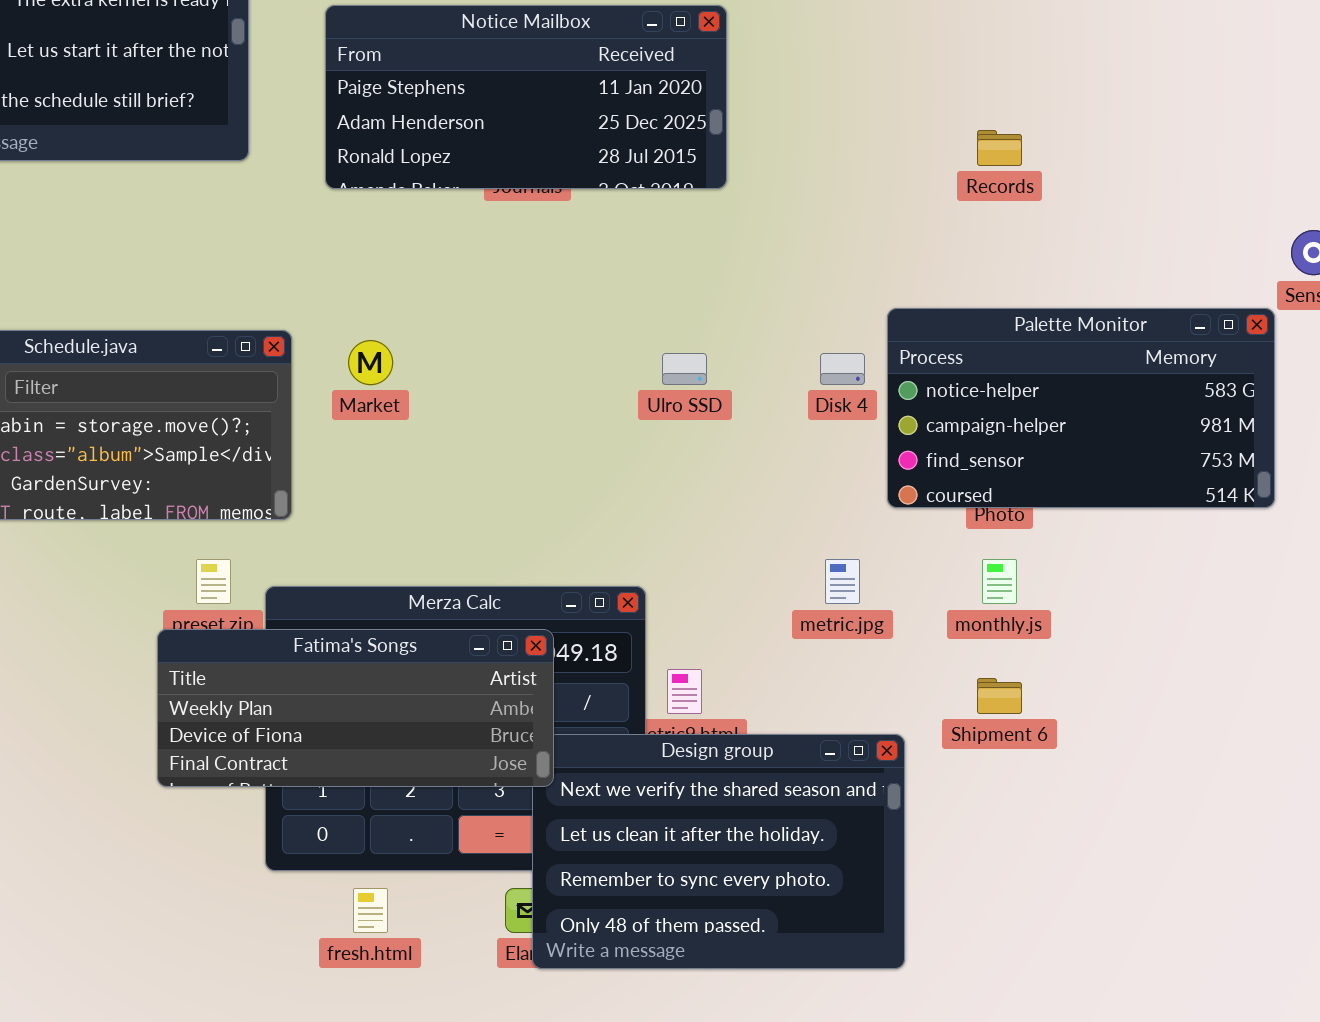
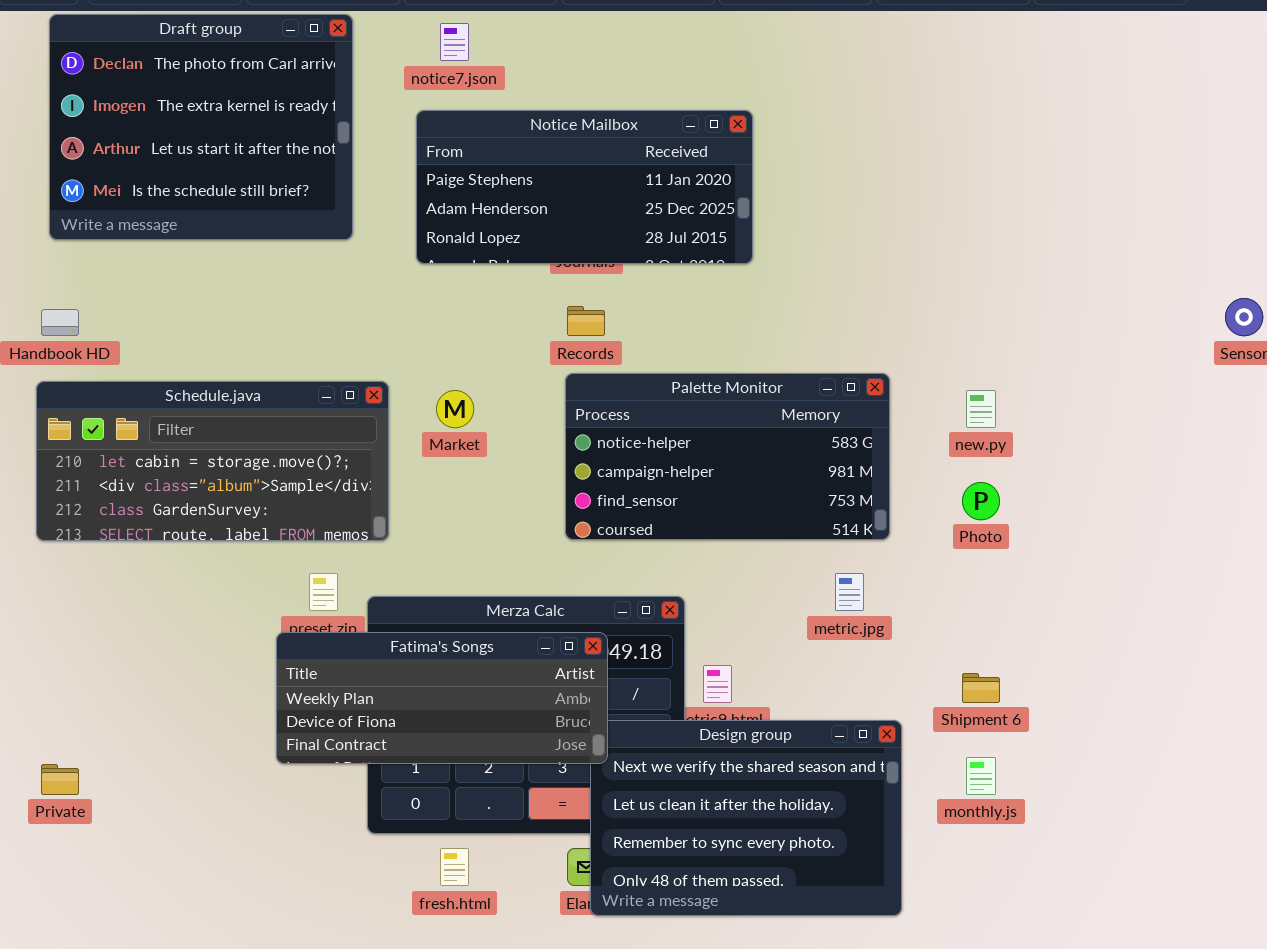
Records: [977,130,1022,166] -> [567,306,605,336], moved
Palette Monitor: [887,308,1275,508] -> [565,373,890,540], moved
monthly.js: [982,559,1017,604] -> [966,757,996,795], moved

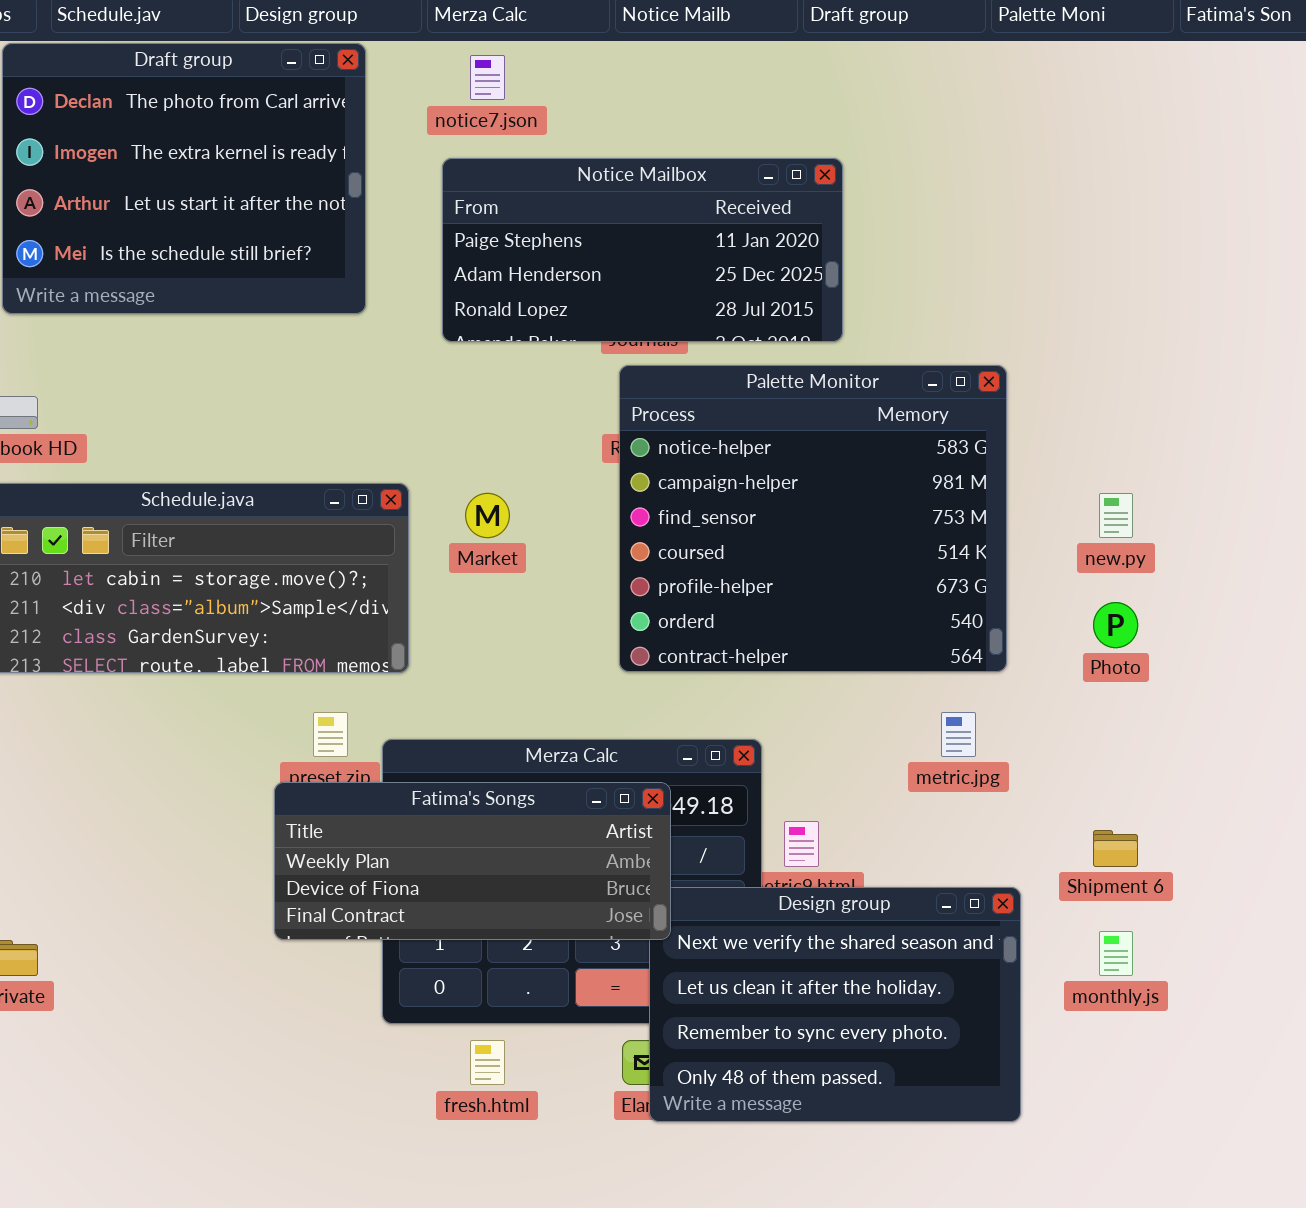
Palette Monitor: [565,373,890,540] -> [619,365,1007,672], resized

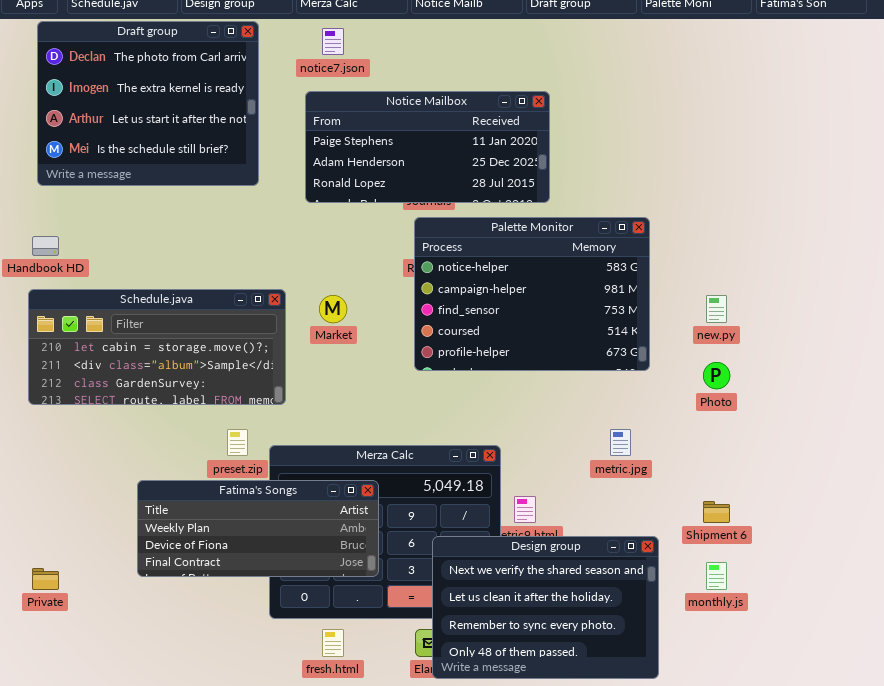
Palette Monitor: [619,365,1007,672] -> [414,217,650,371], resized
Fatima's Songs: [274,782,671,940] -> [137,480,379,577], moved

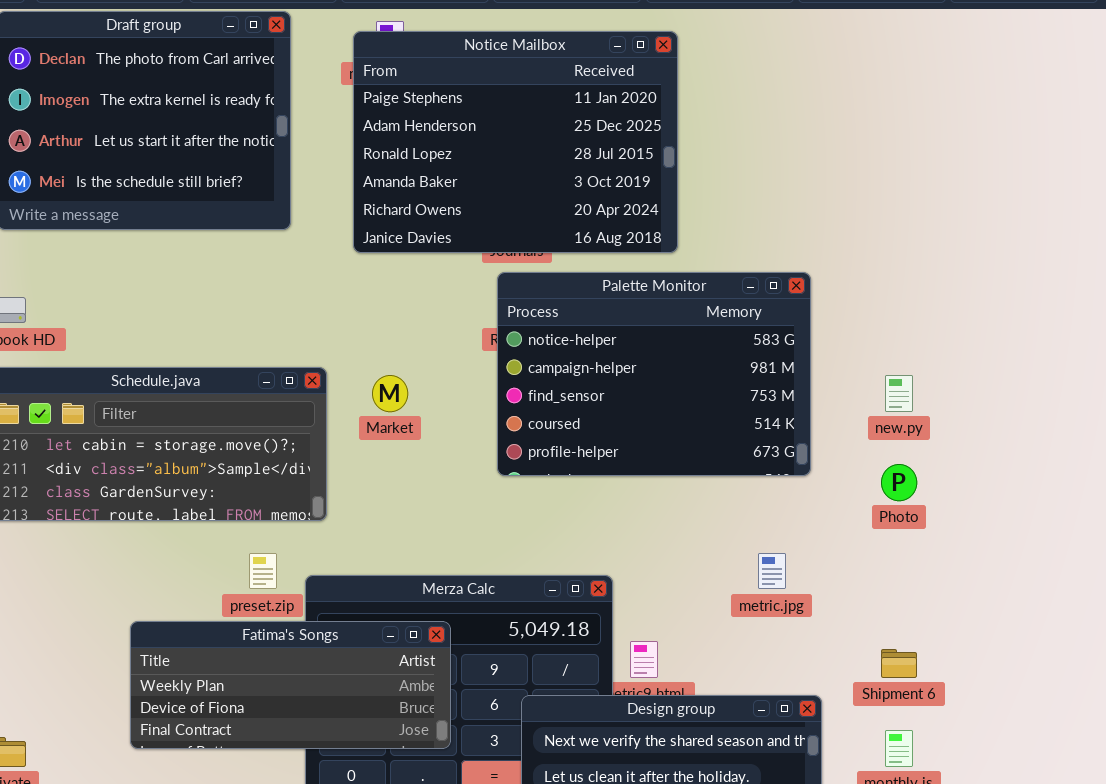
Notice Mailbox: [305,91,550,203] -> [353,31,678,253], resized

